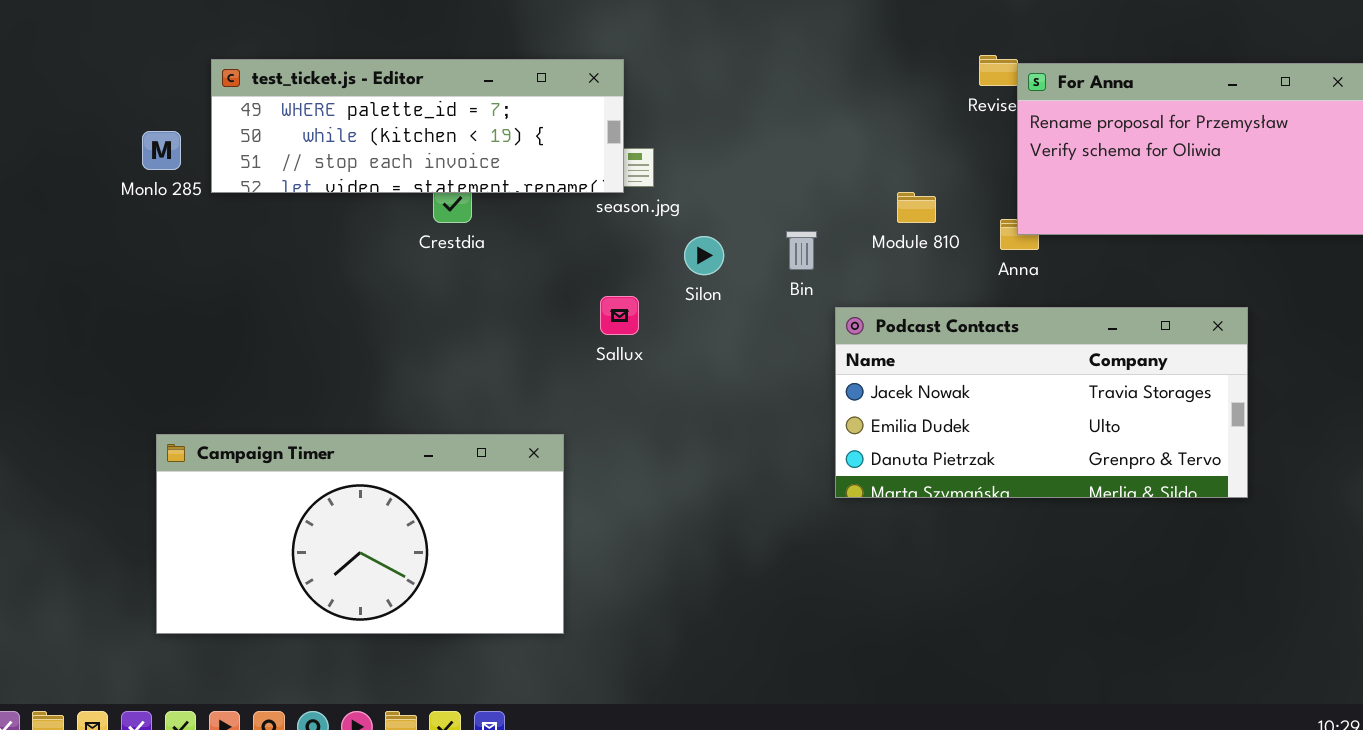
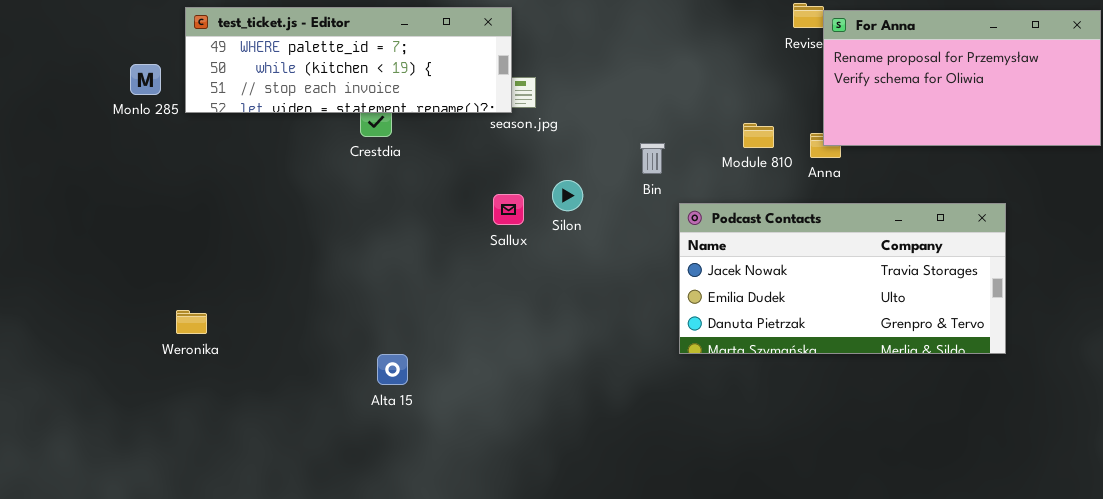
Module 810: [897,192,936,223] -> [743,123,774,148], moved
Silon: [684,236,724,275] -> [552,180,583,211], moved
Campaign Timer: [156,434,564,634] -> none, closed

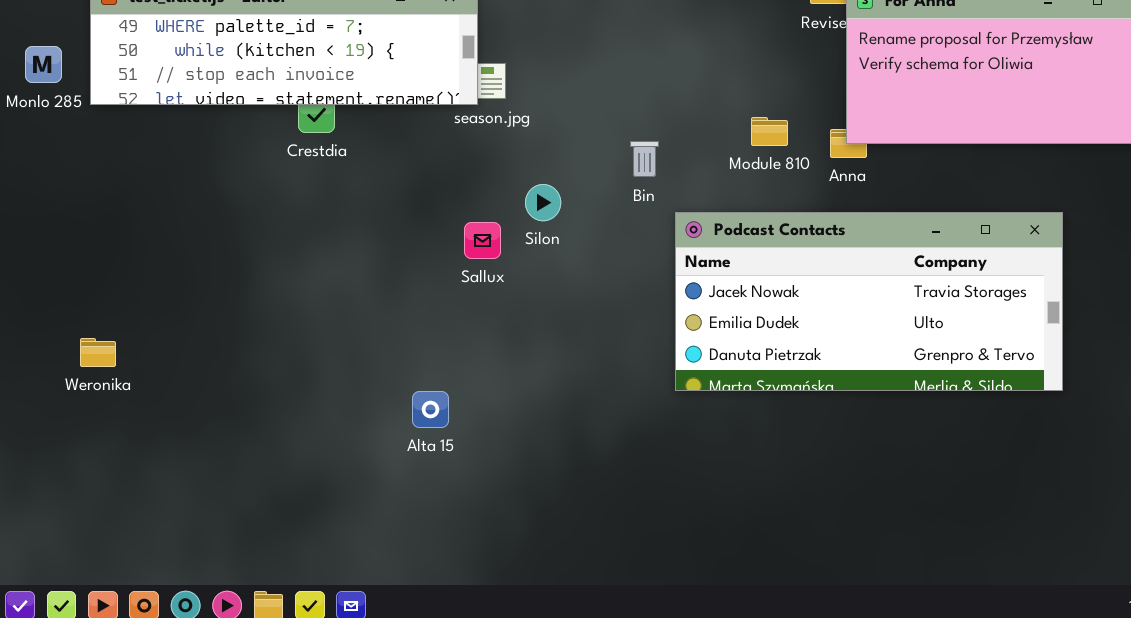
Sallux: [493,194,524,225] -> [464,222,501,259], moved
Alta 15: [377,354,408,385] -> [412,391,449,428], moved

